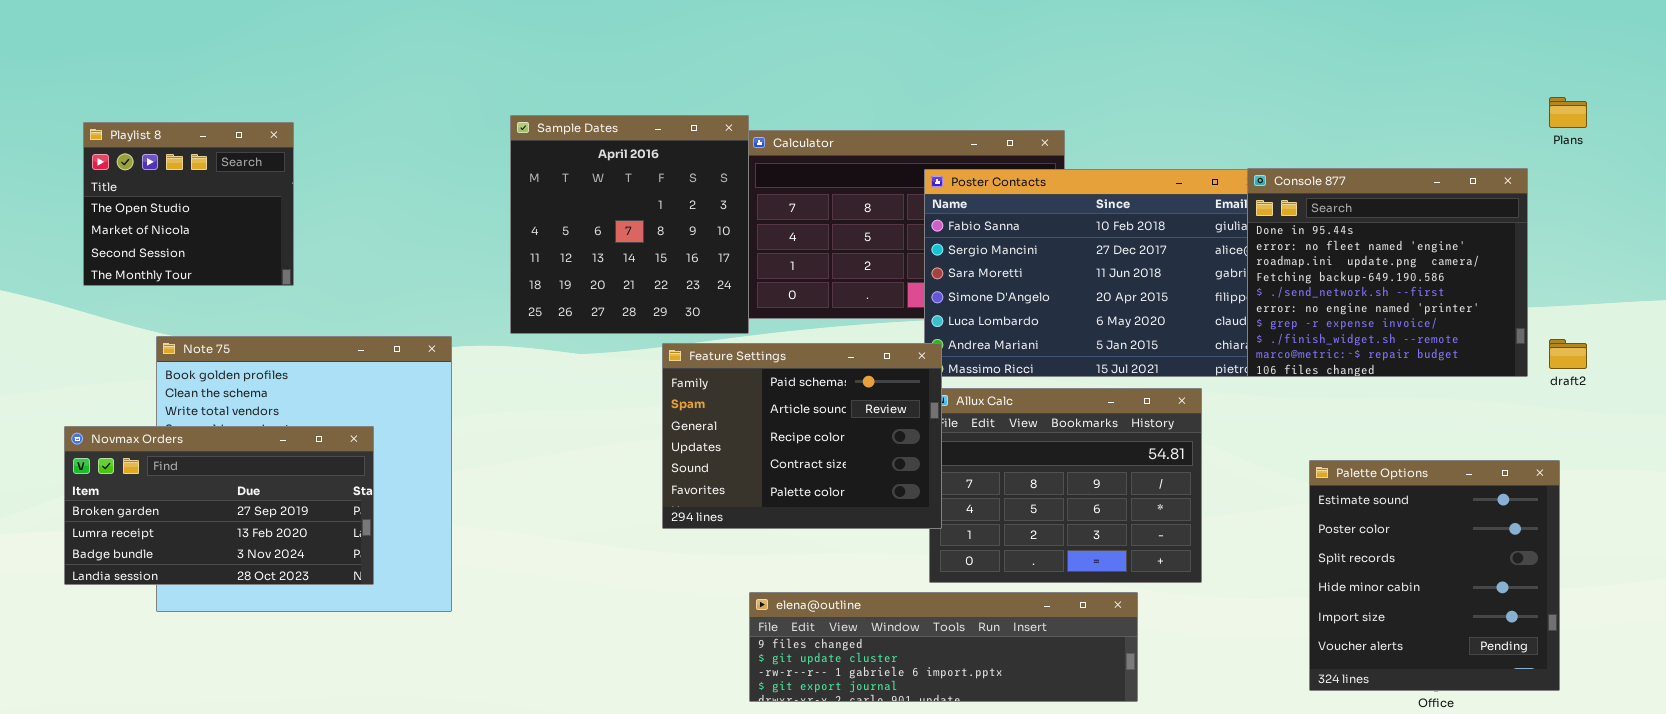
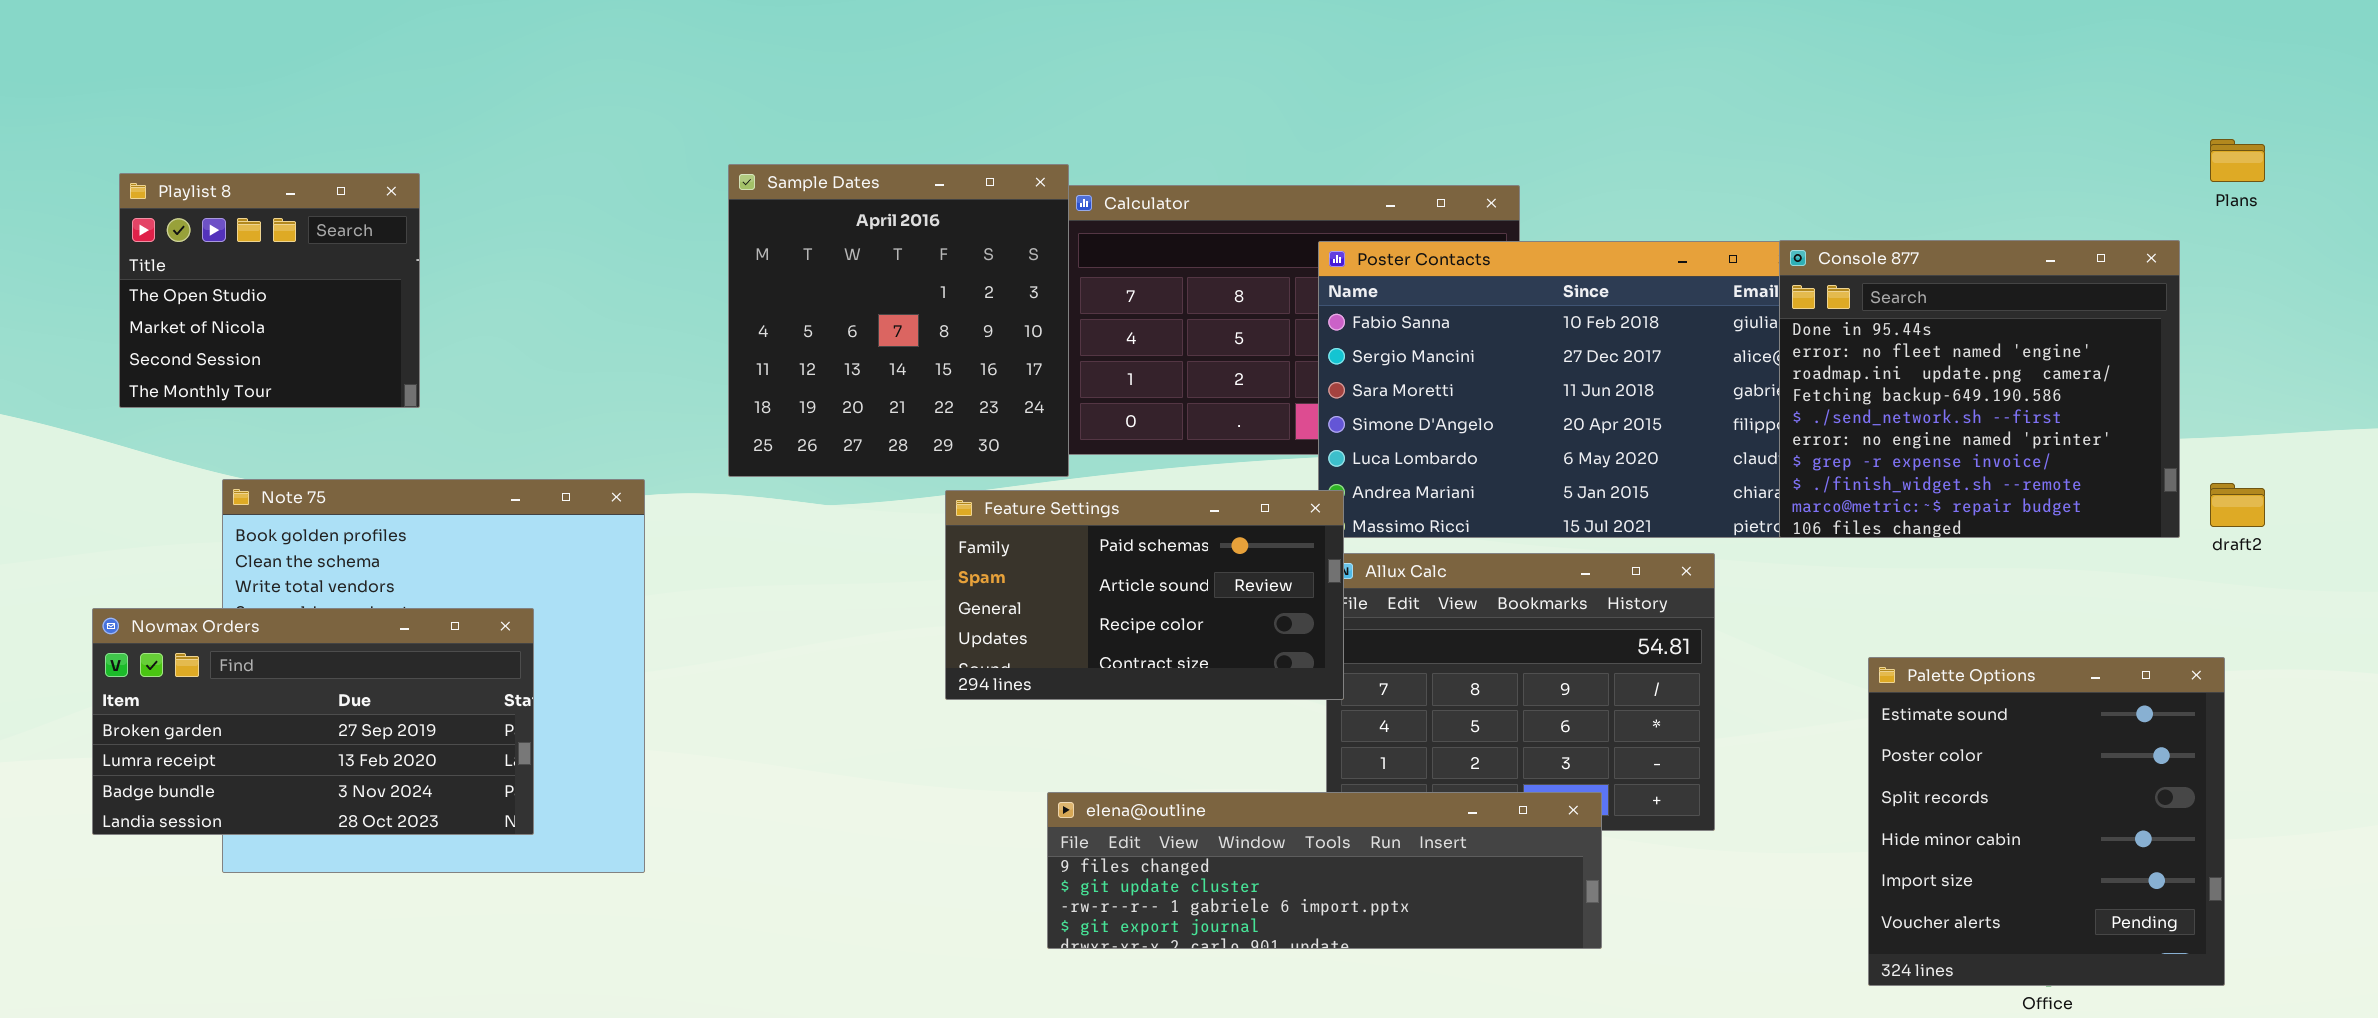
Feature Settings: [662,343,942,529] -> [945,490,1344,700], resized
elena@outline: [749,592,1138,702] -> [1047,792,1602,949], moved

